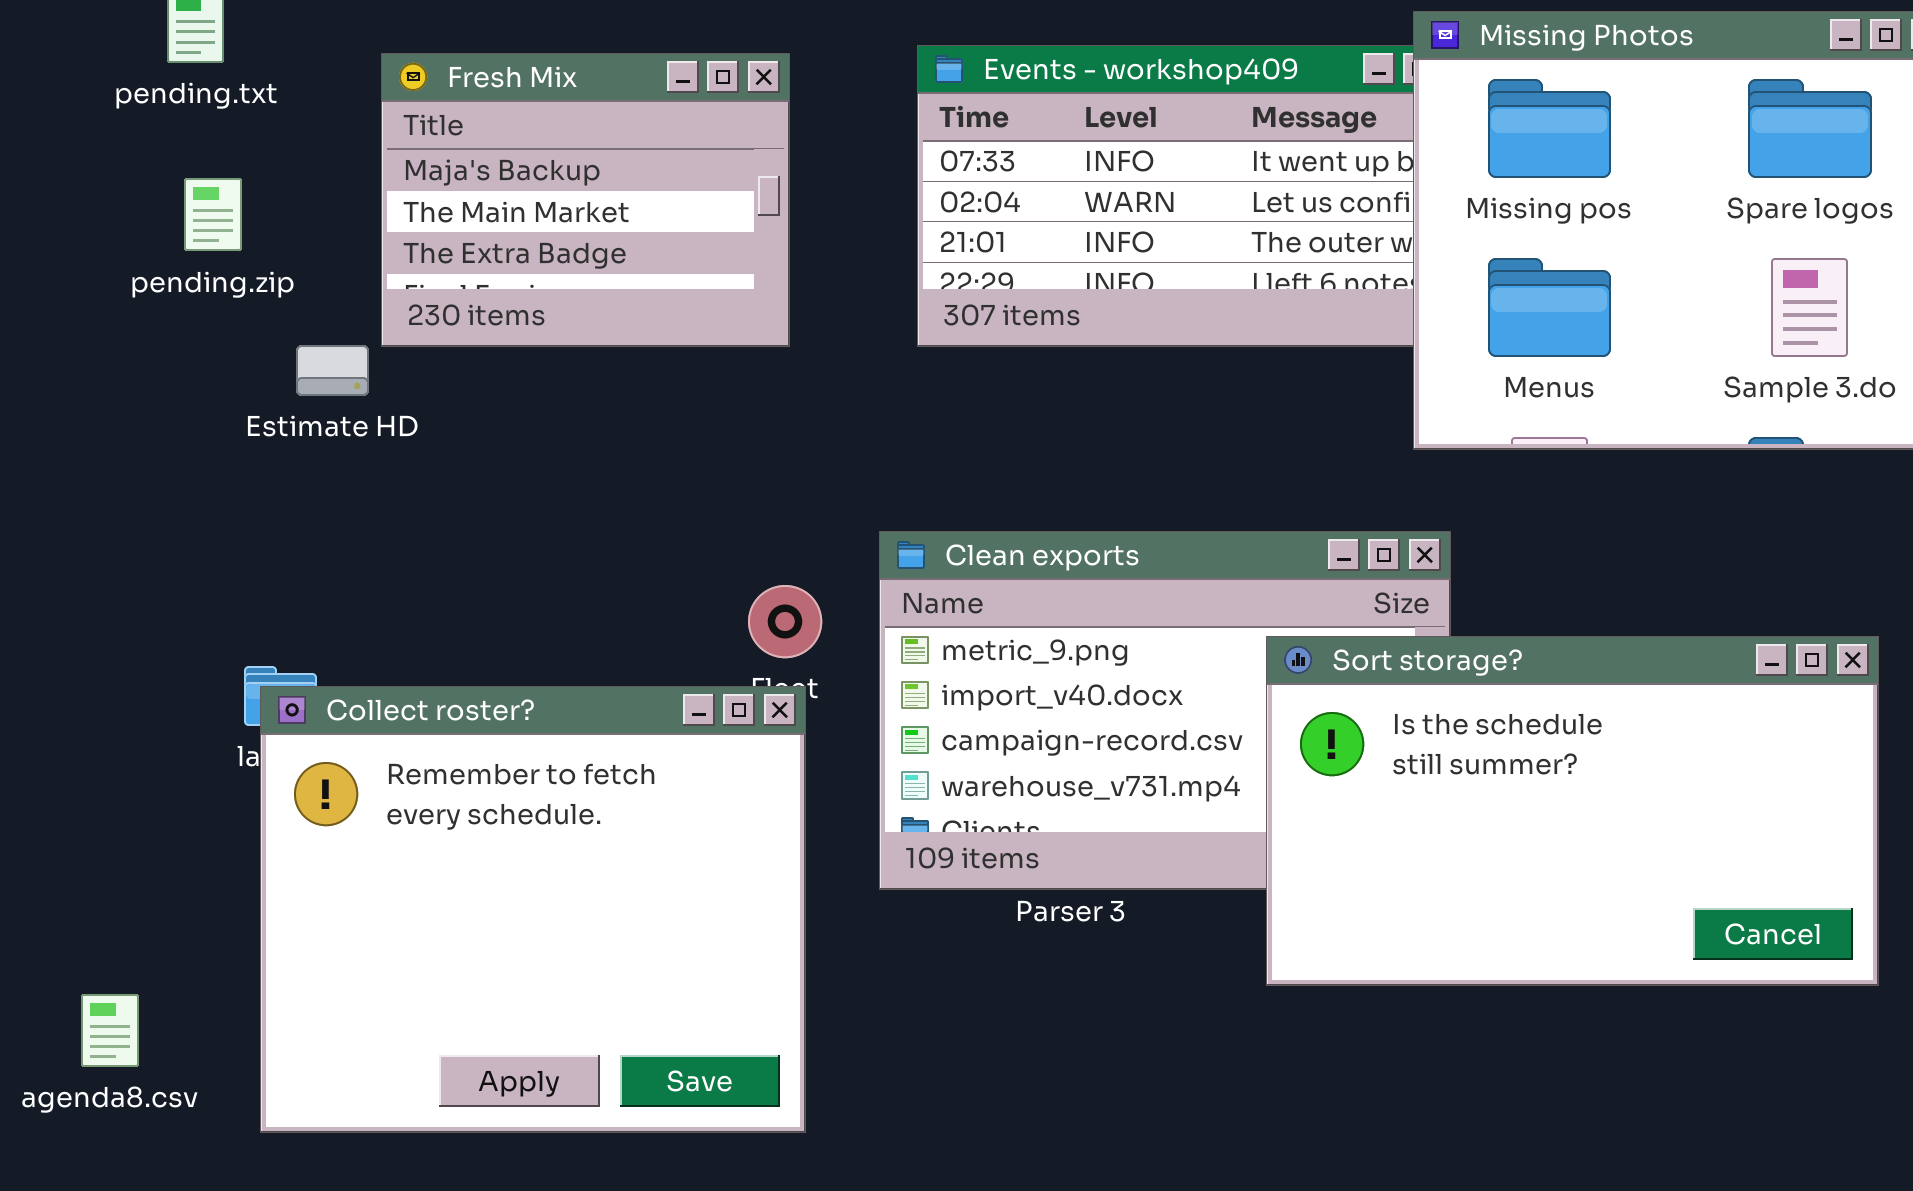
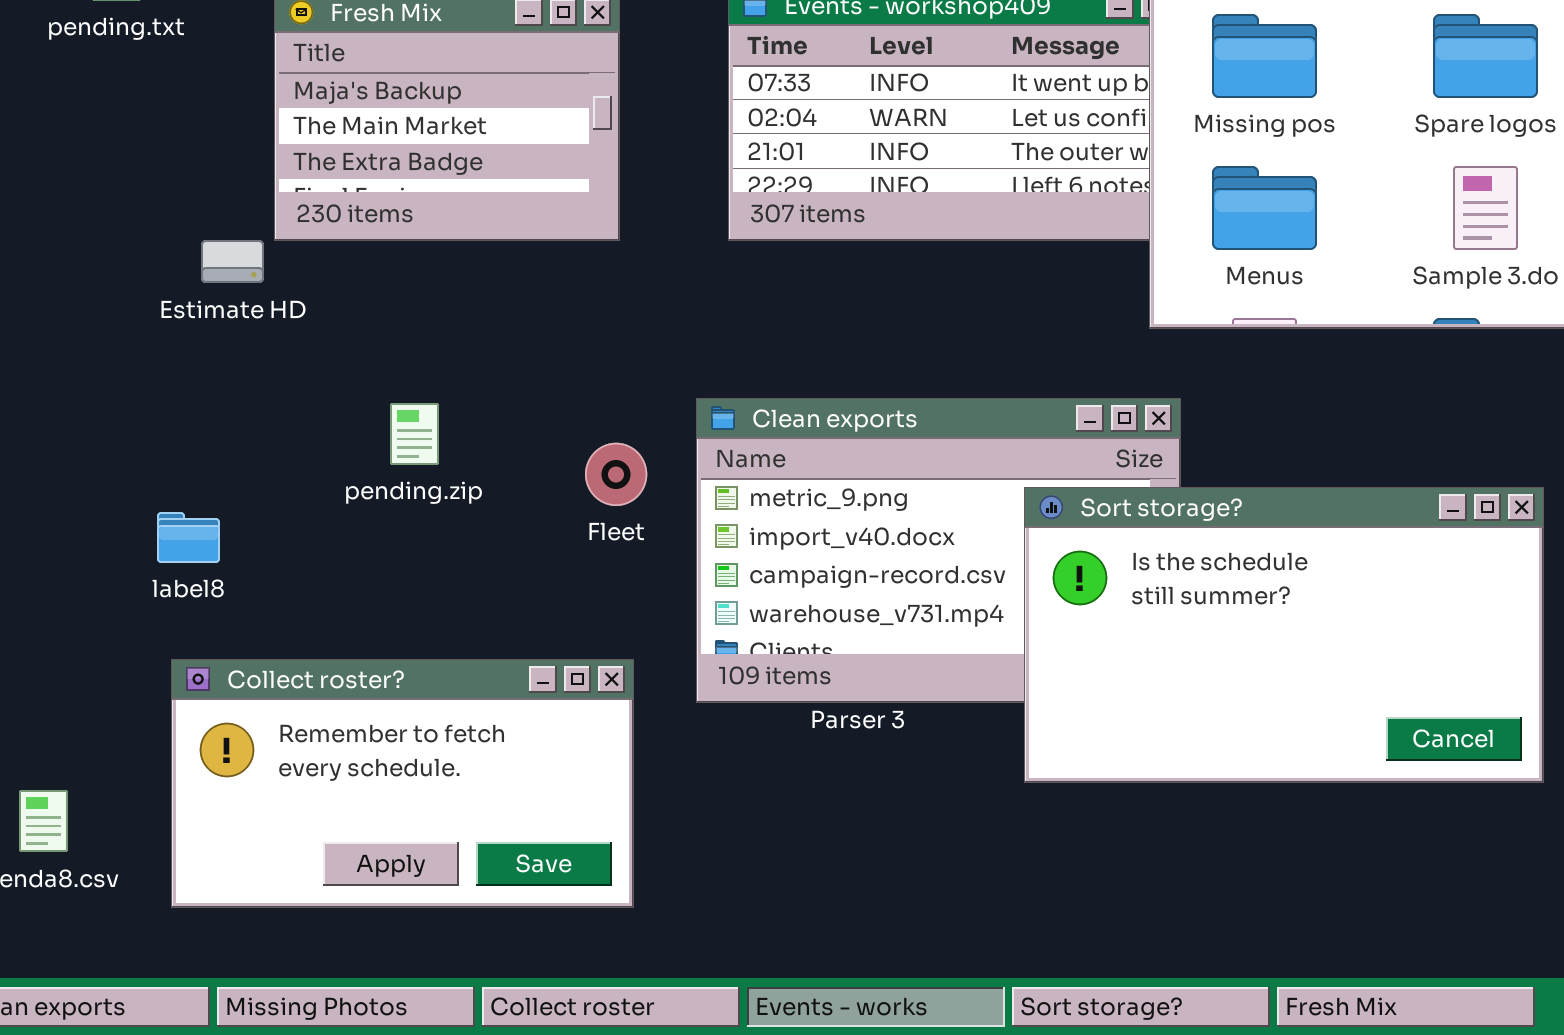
pending.zip: [184,178,242,251] -> [390,403,439,465], moved
Collect roster?: [260,686,806,1133] -> [171,659,634,908], resized

